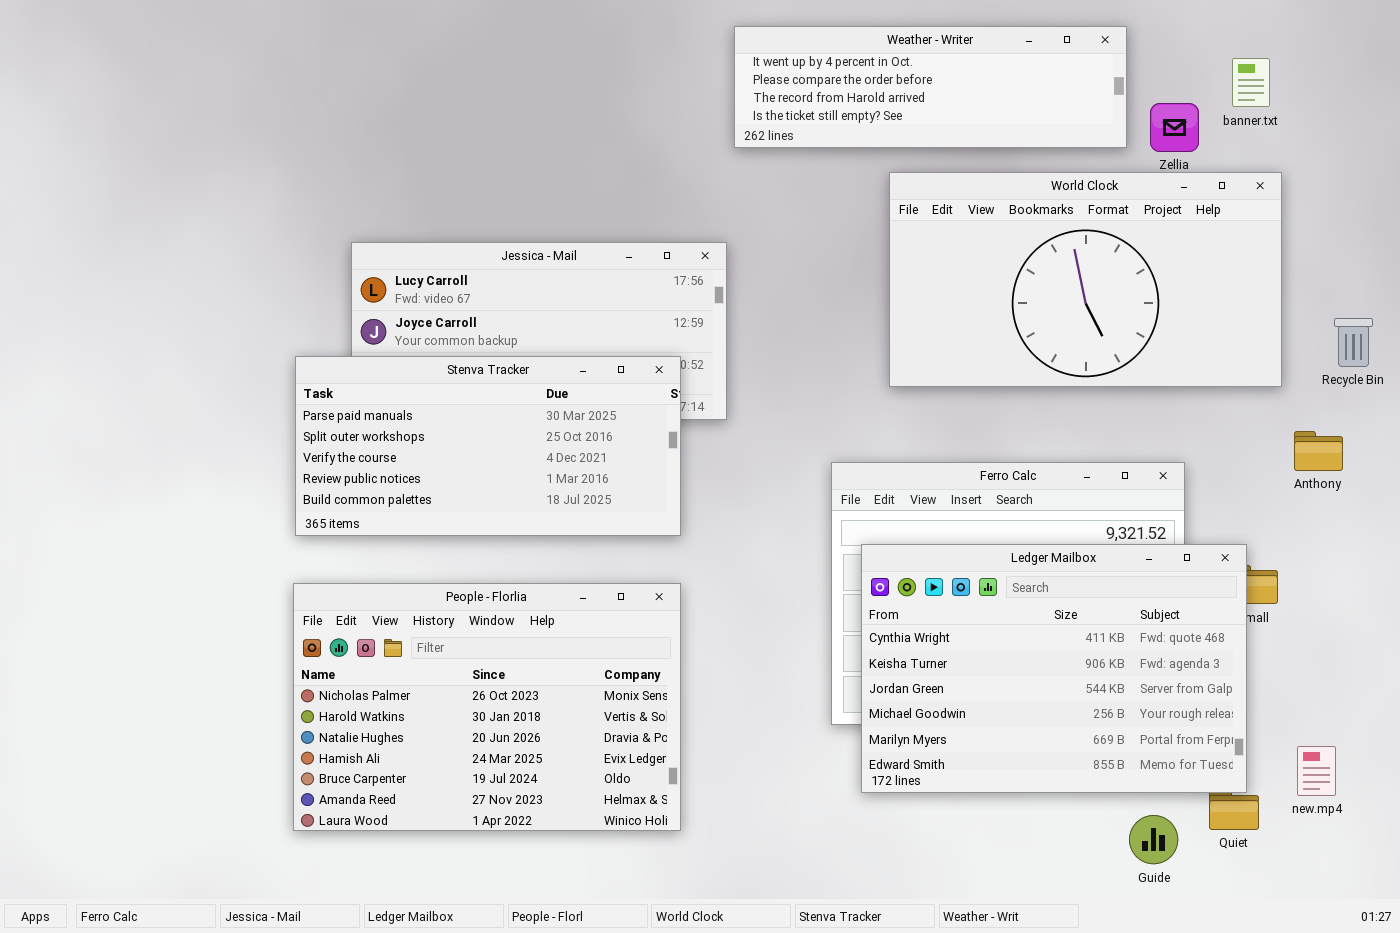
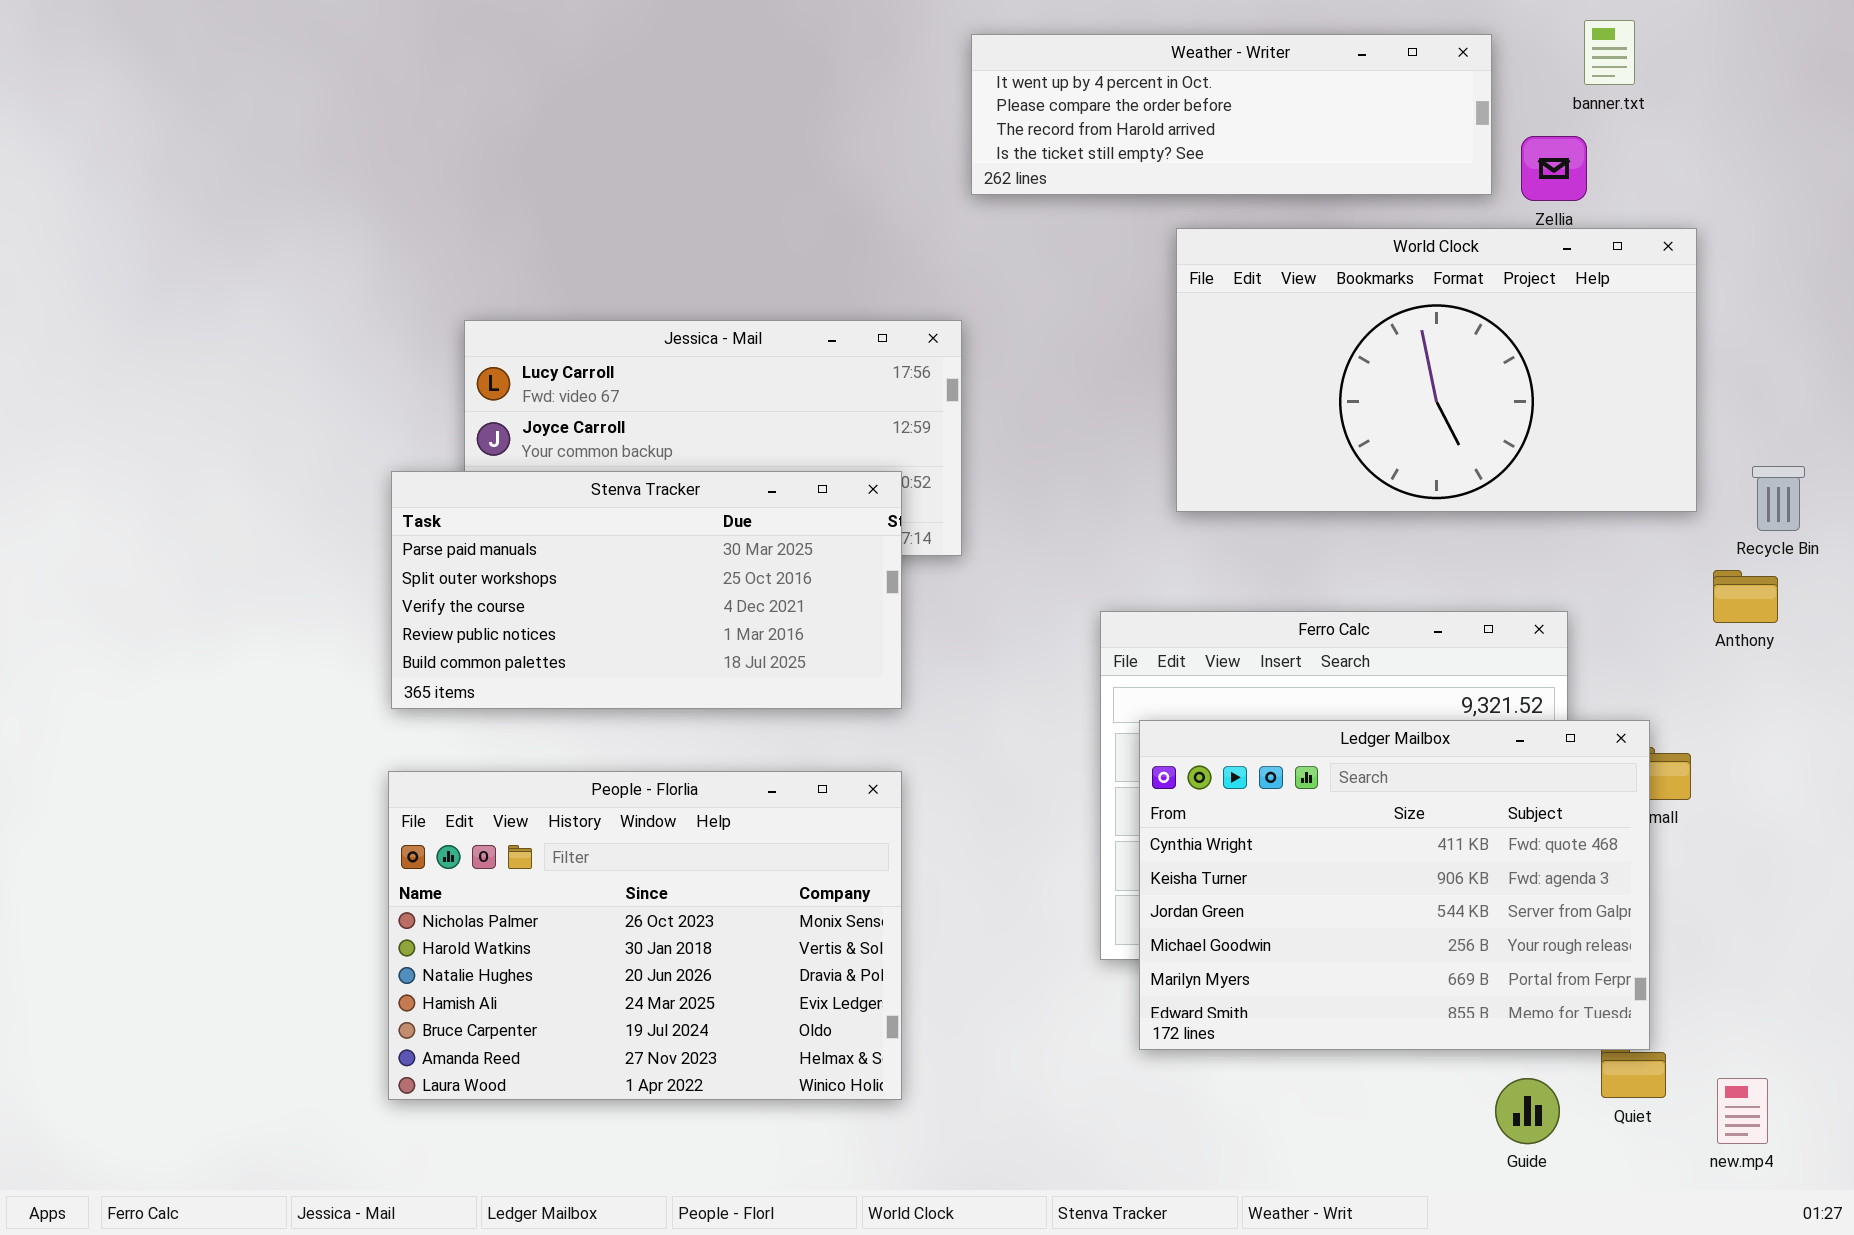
banner.txt: [1232,58,1270,107] -> [1584,20,1635,85], moved
Recycle Bin: [1334,318,1373,367] -> [1752,466,1805,531], moved
new.mp4: [1297,746,1336,796] -> [1717,1078,1768,1144], moved

